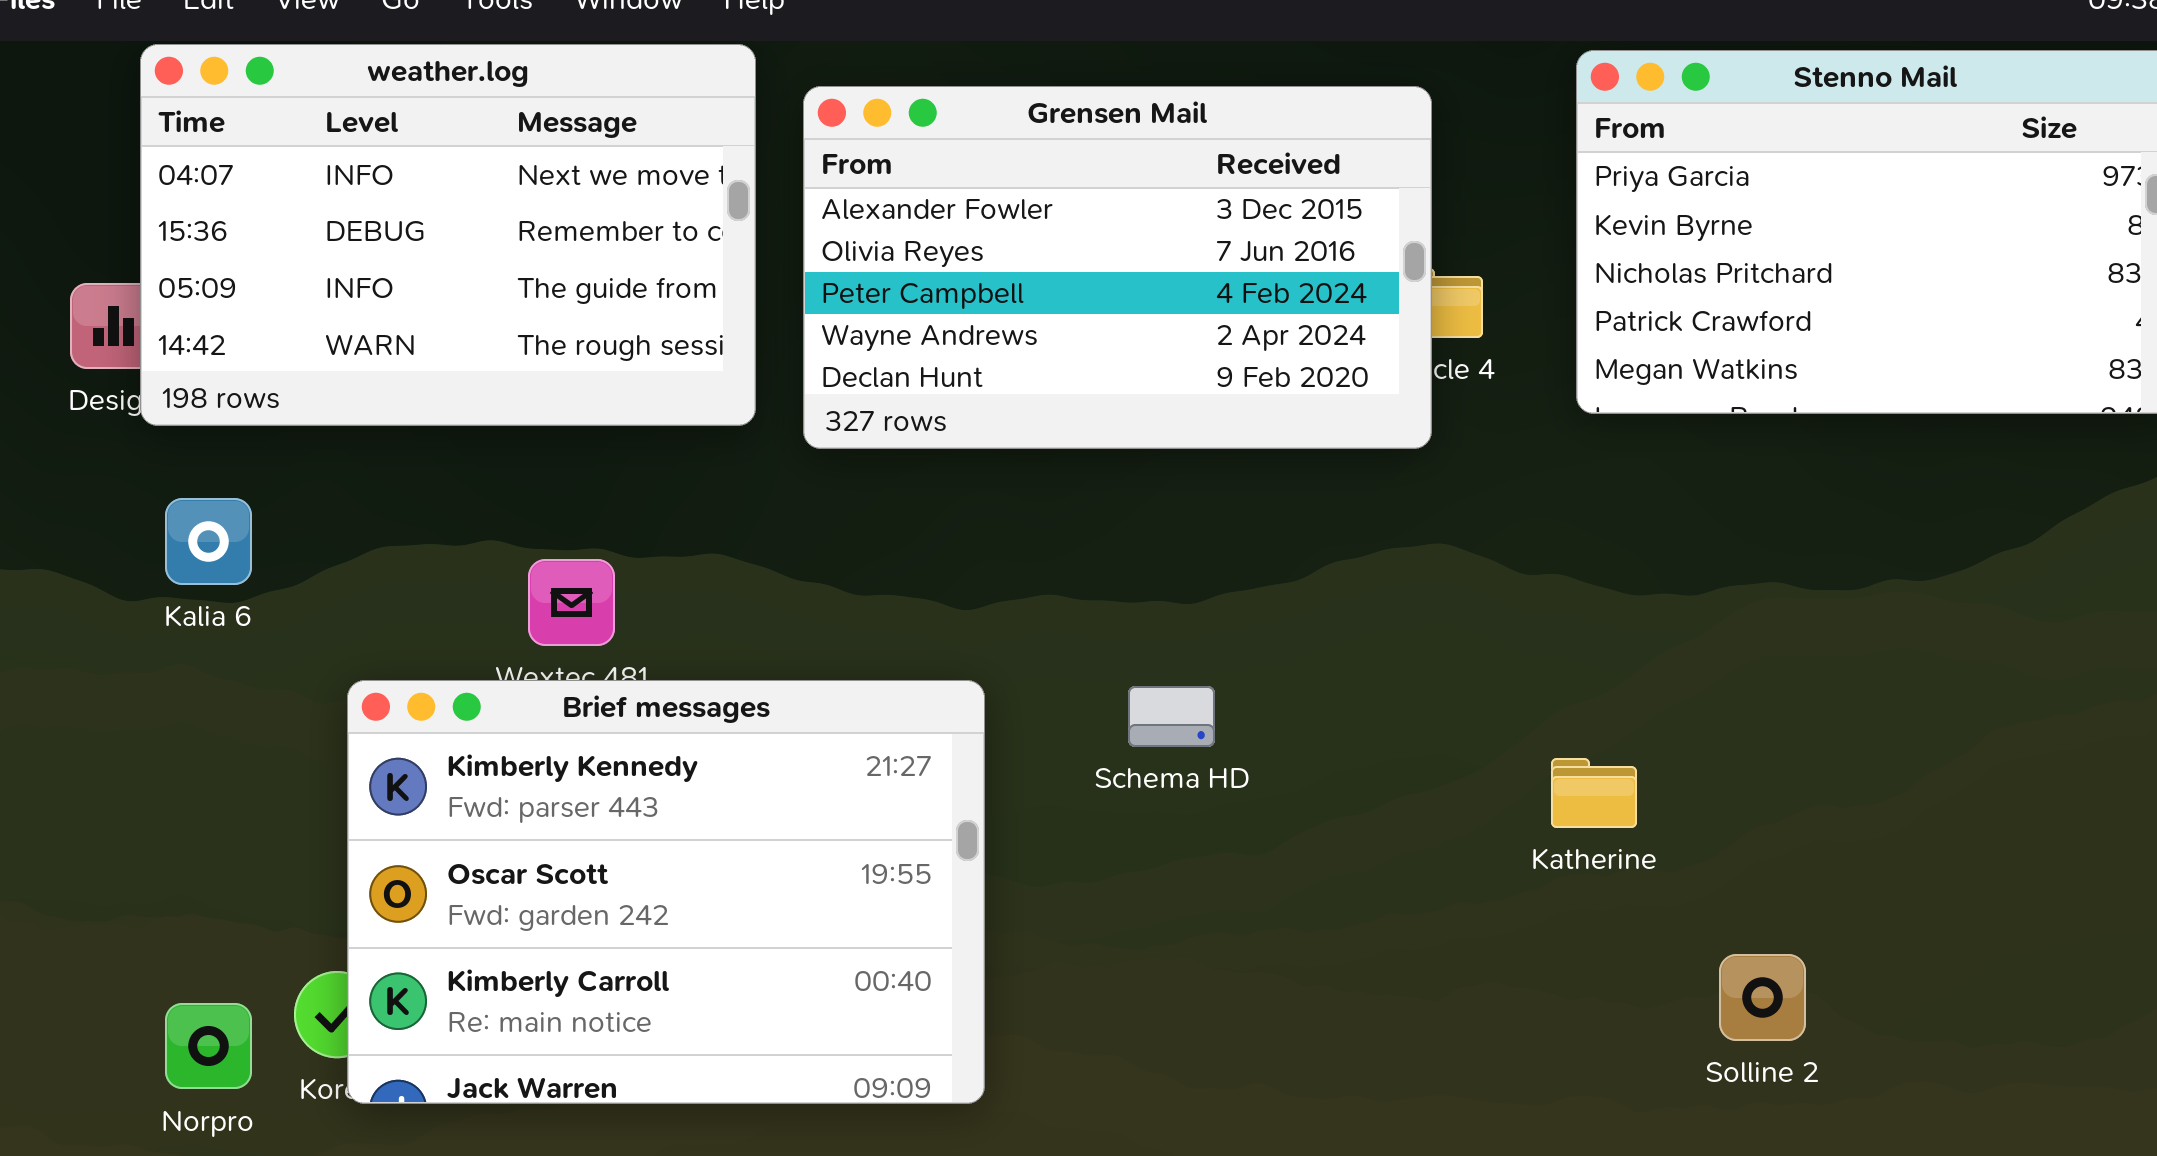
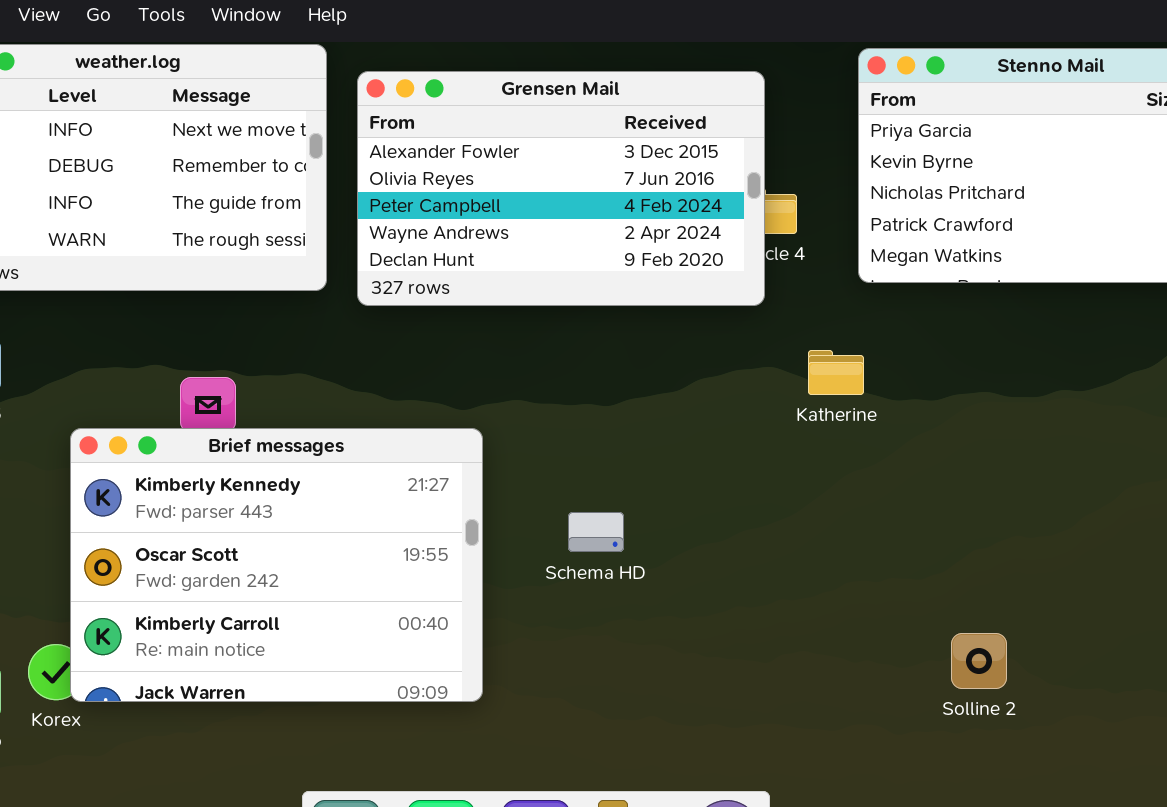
Brief messages: [347,680,985,1104] -> [70,428,483,702], moved
Schema HD: [1128,686,1215,747] -> [568,512,624,552], moved
Katherine: [1551,758,1637,828] -> [808,350,864,395], moved

